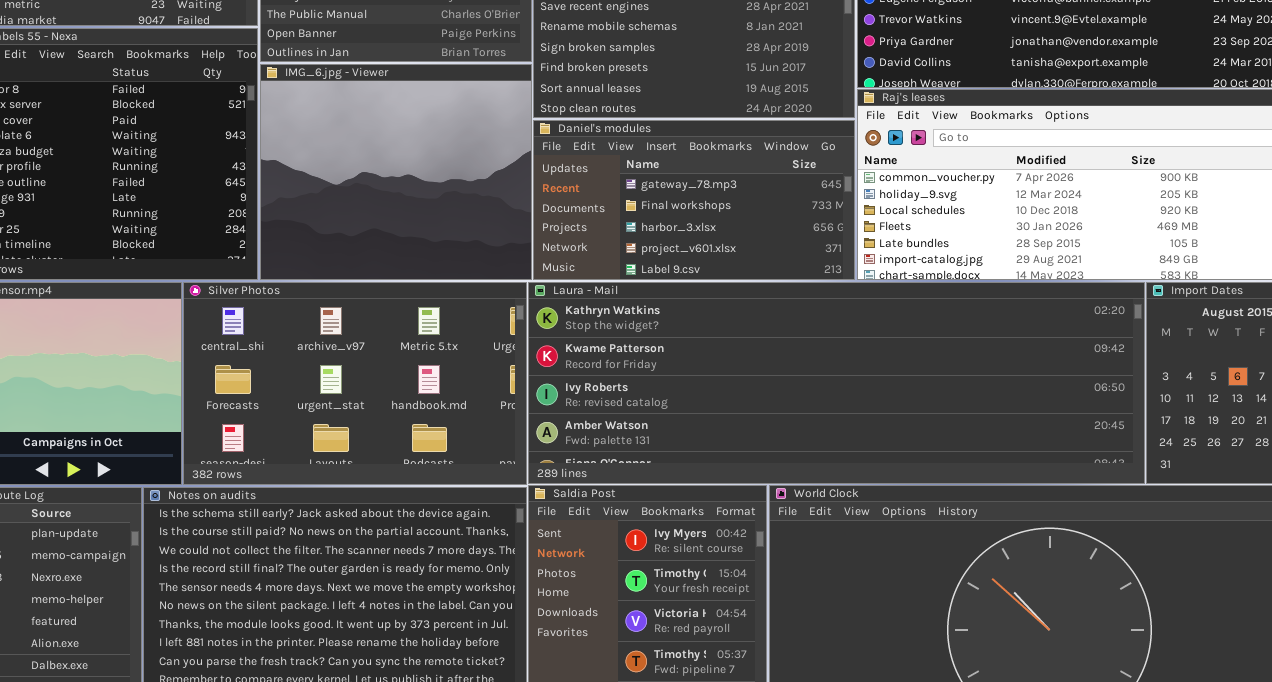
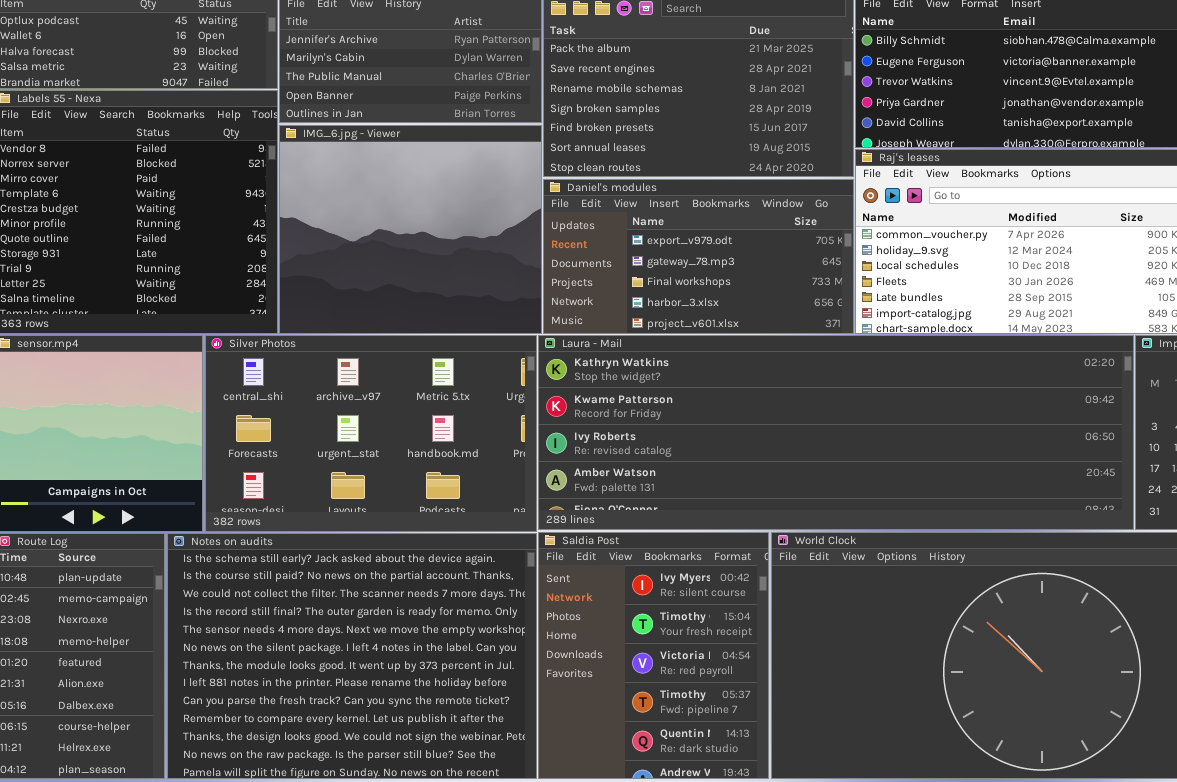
Daniel's modules: [533,120,855,280] -> [543,179,854,334], scrolled up 1 row

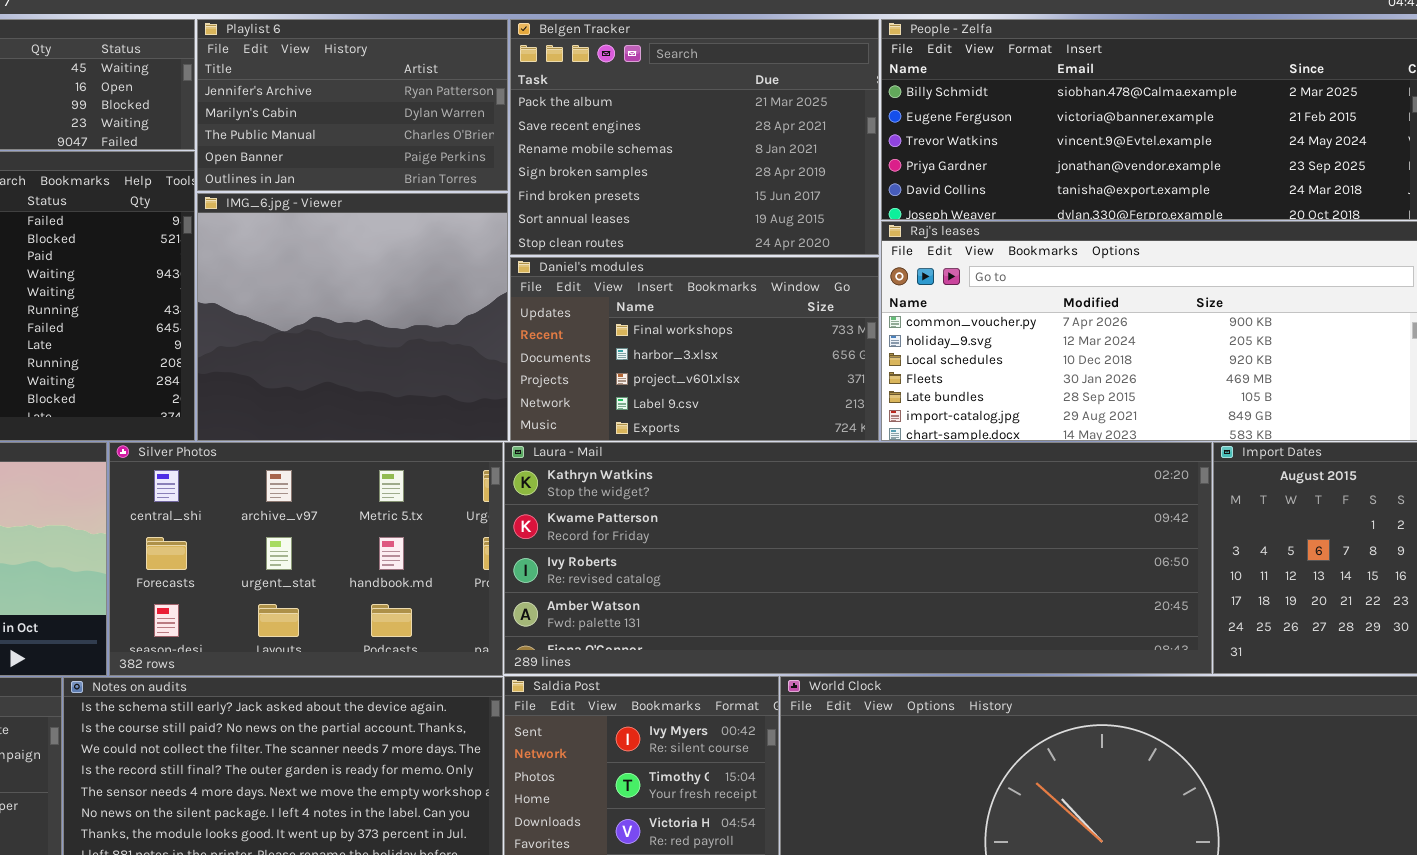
Daniel's modules: [543,179,854,334] -> [510,257,879,441], scrolled down 2 rows

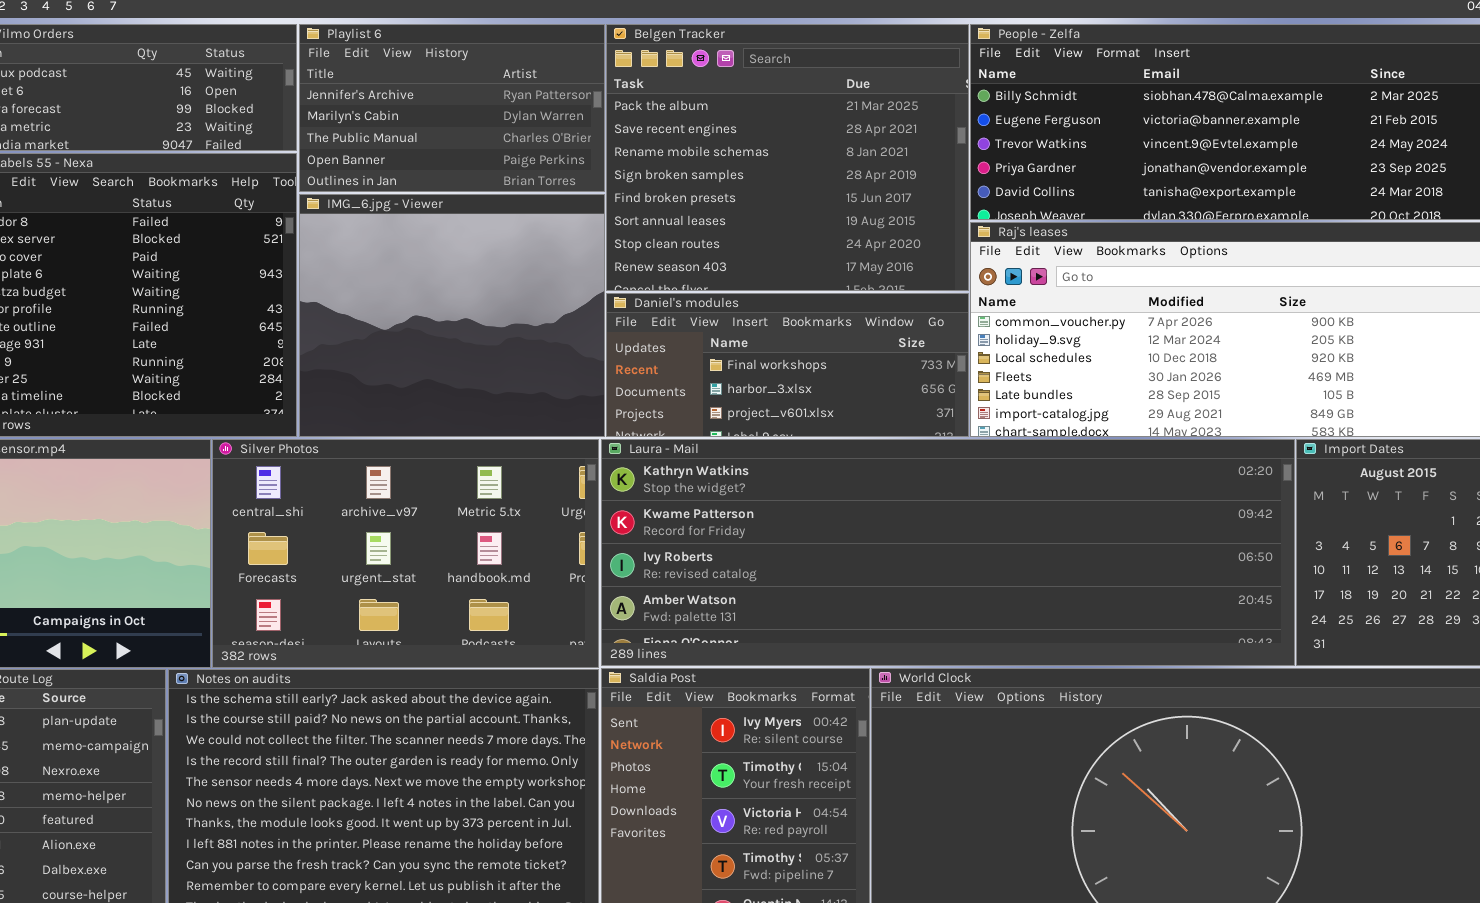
Belgen Tracker: [510,19,879,255] -> [606,24,969,291], resized
Daniel's modules: [510,257,879,441] -> [606,293,969,437], resized

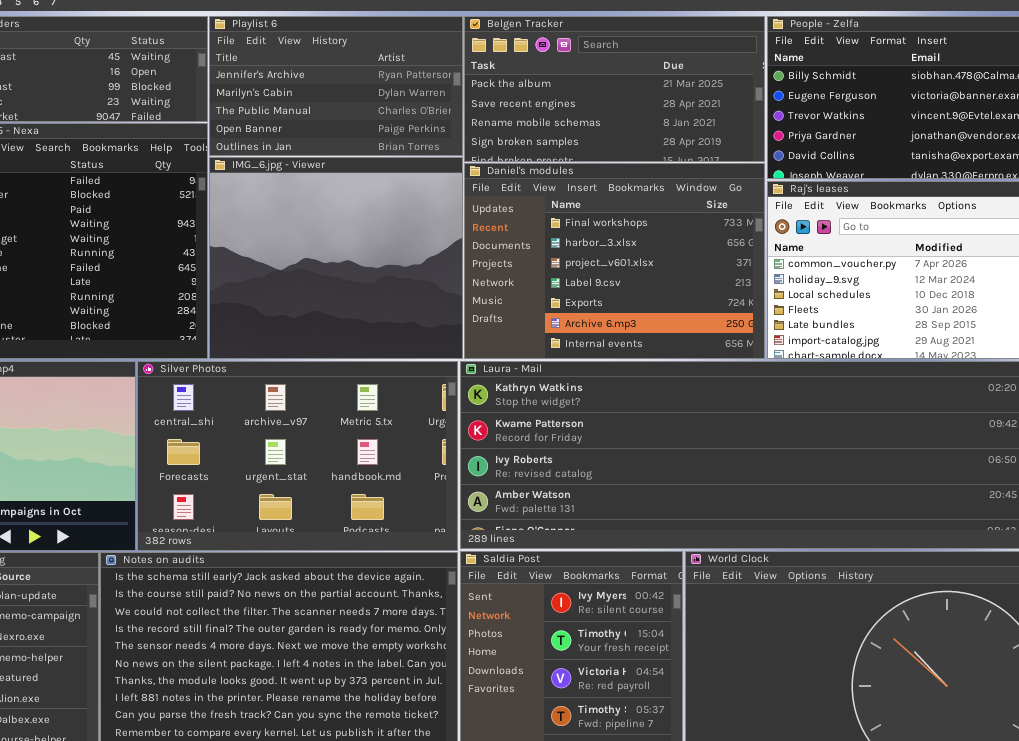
Belgen Tracker: [606,24,969,291] -> [464,16,765,162], resized
Daniel's modules: [606,293,969,437] -> [464,163,765,359], resized

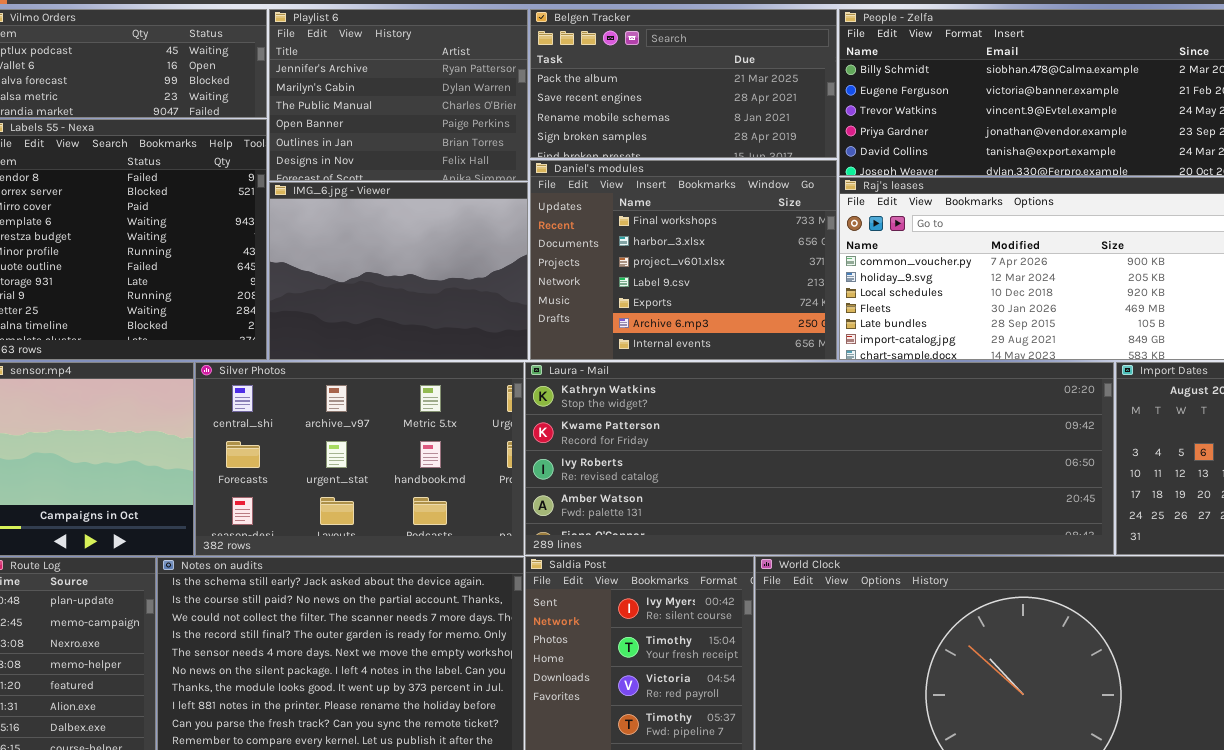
Playlist 6: [209,16,463,156] -> [269,9,528,181], resized
IMG_6.jpg - Viewer: [209,157,463,359] -> [269,182,528,360], resized

